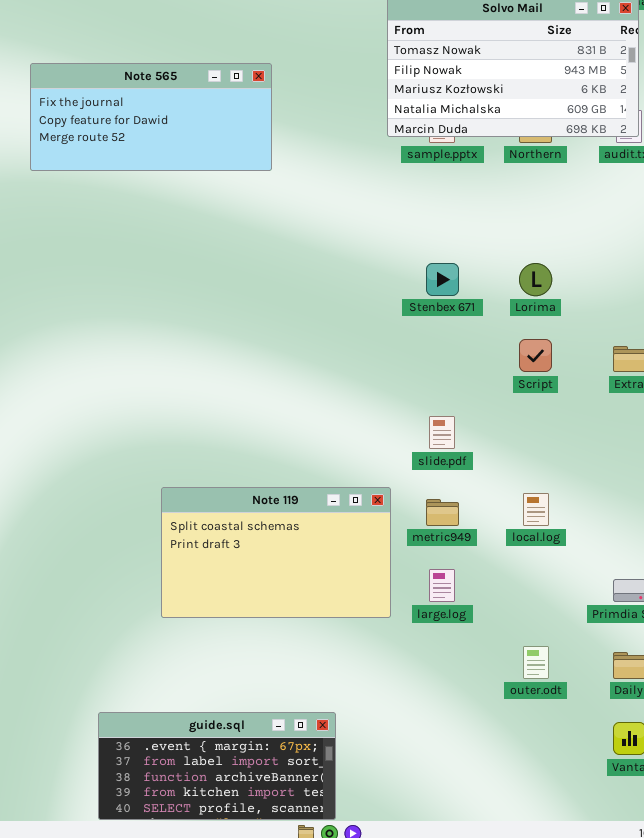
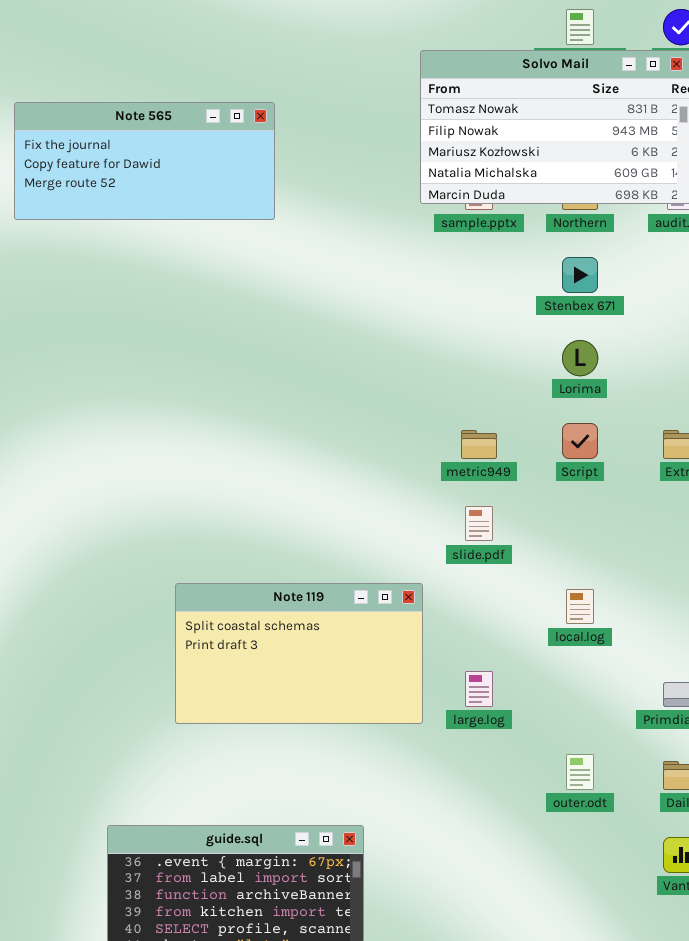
Note 565: [30,63,272,171] -> [14,102,275,220], moved
Stenbex 671: [426,263,459,296] -> [562,257,598,293], moved
metric949: [426,499,459,526] -> [461,430,497,459], moved

